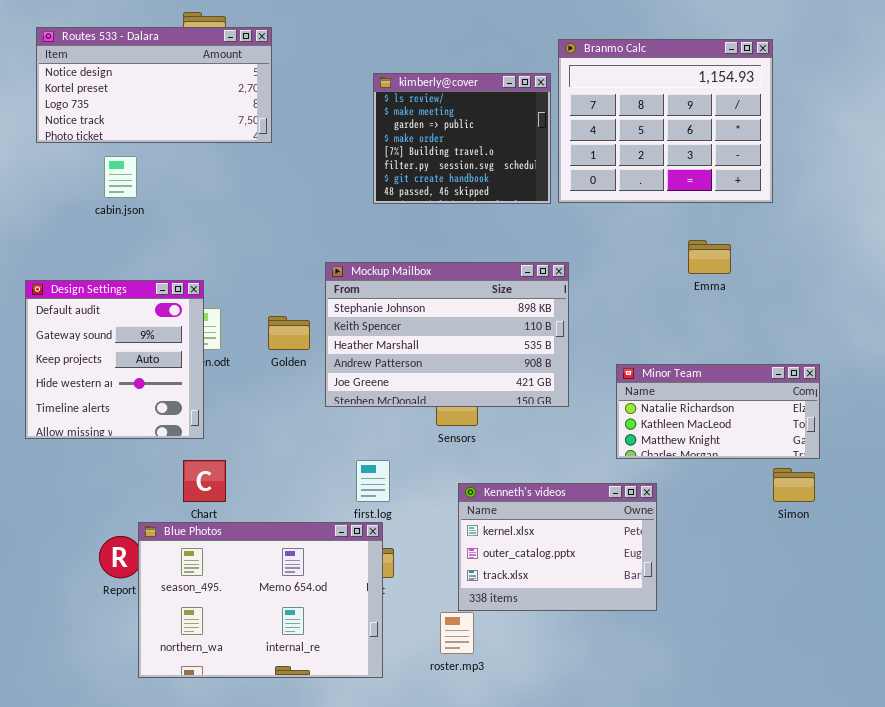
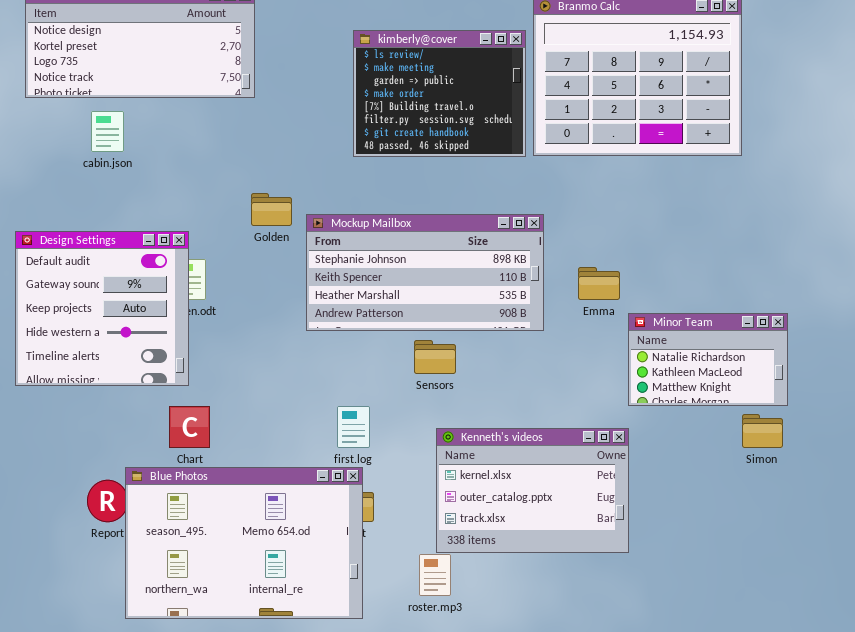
Emma: [688,240,731,274] -> [578,267,620,300], moved
Mockup Mailbox: [325,262,569,407] -> [306,214,544,331], resized
Golden: [268,316,310,350] -> [251,193,292,226], moved
Minor Team: [616,364,820,459] -> [628,313,788,406], resized

